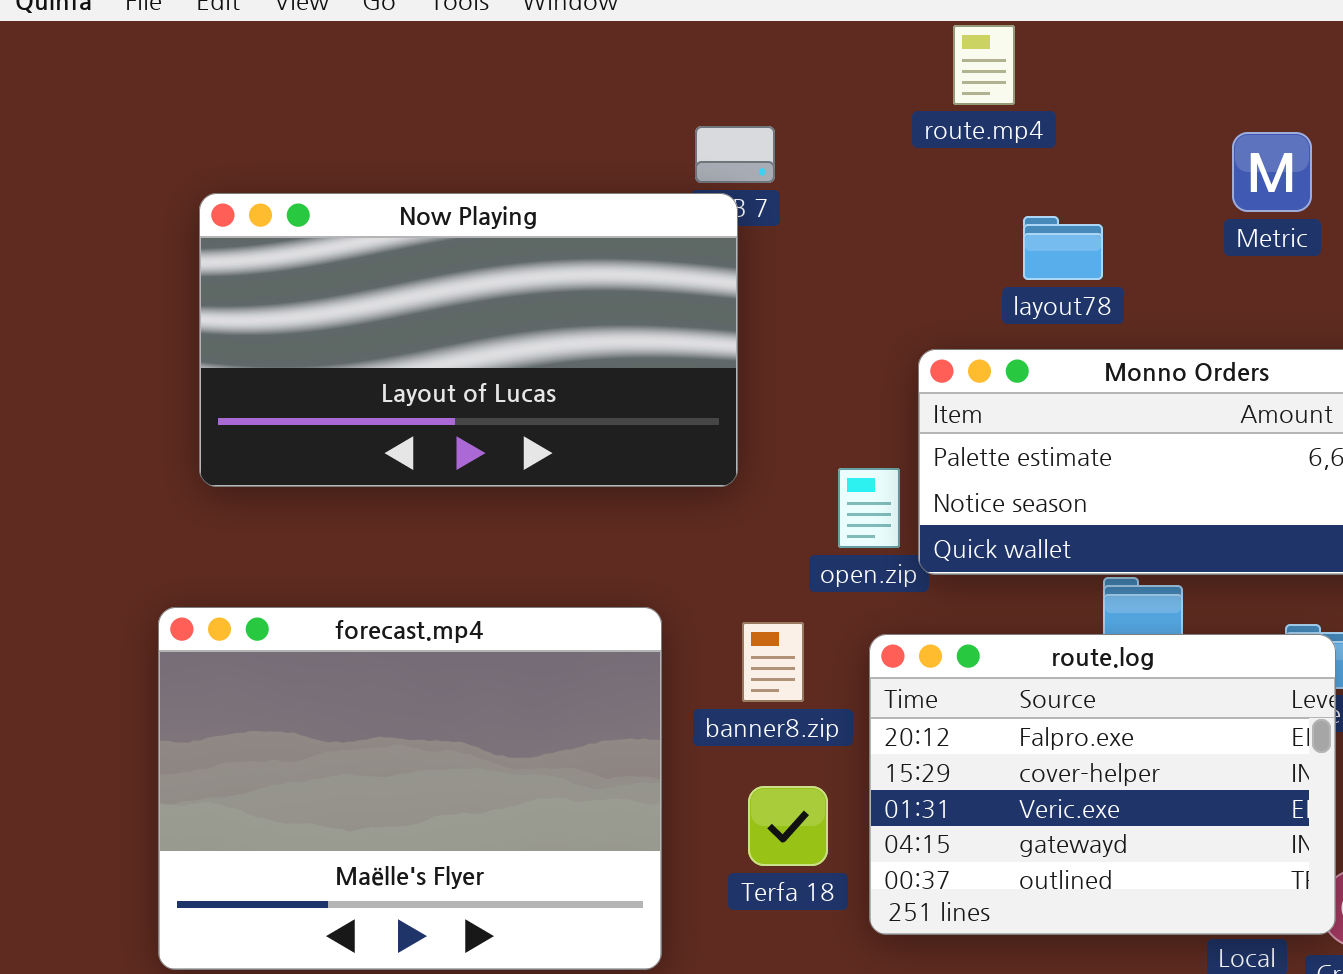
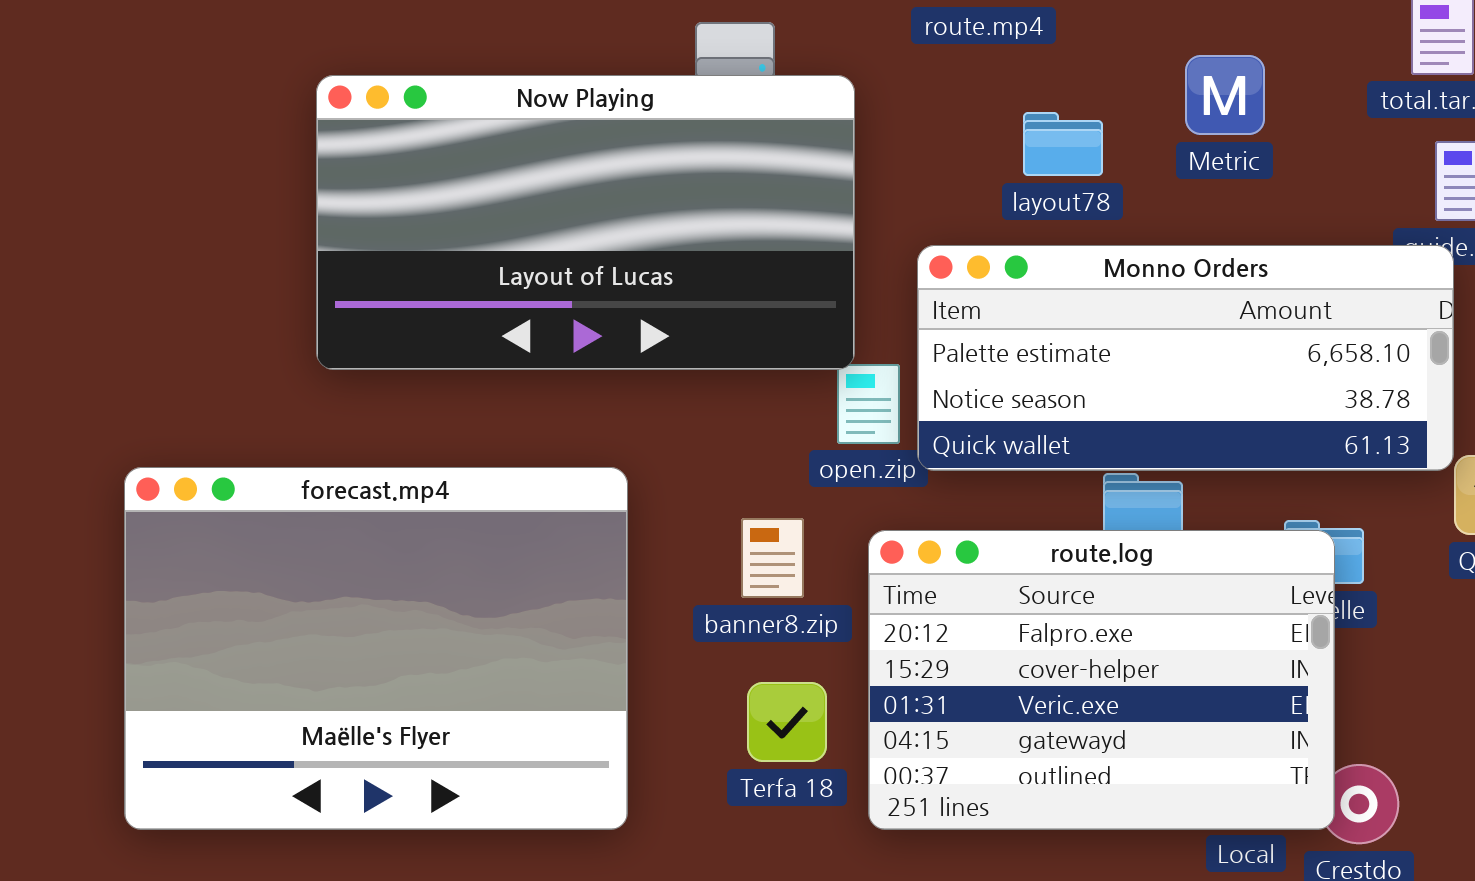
Metric: [1232,132,1312,212] -> [1185,55,1265,135], moved
Now Playing: [199,193,738,487] -> [316,75,855,370], moved
forecast.mp4: [158,607,662,970] -> [124,467,628,830], moved

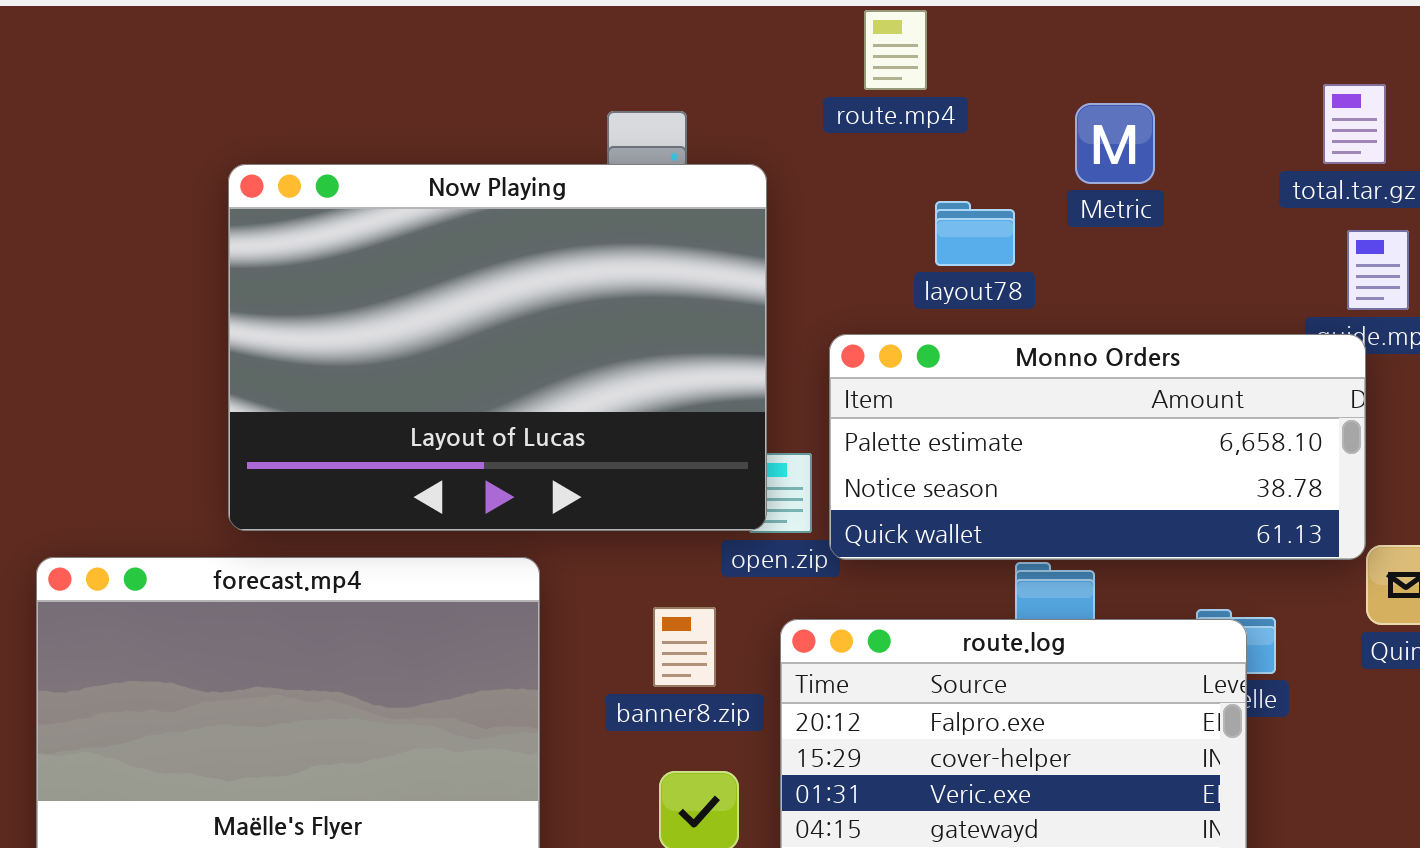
Metric: [1185,55,1265,135] -> [1075,103,1155,184], moved
Now Playing: [316,75,855,370] -> [228,164,767,531], resized

